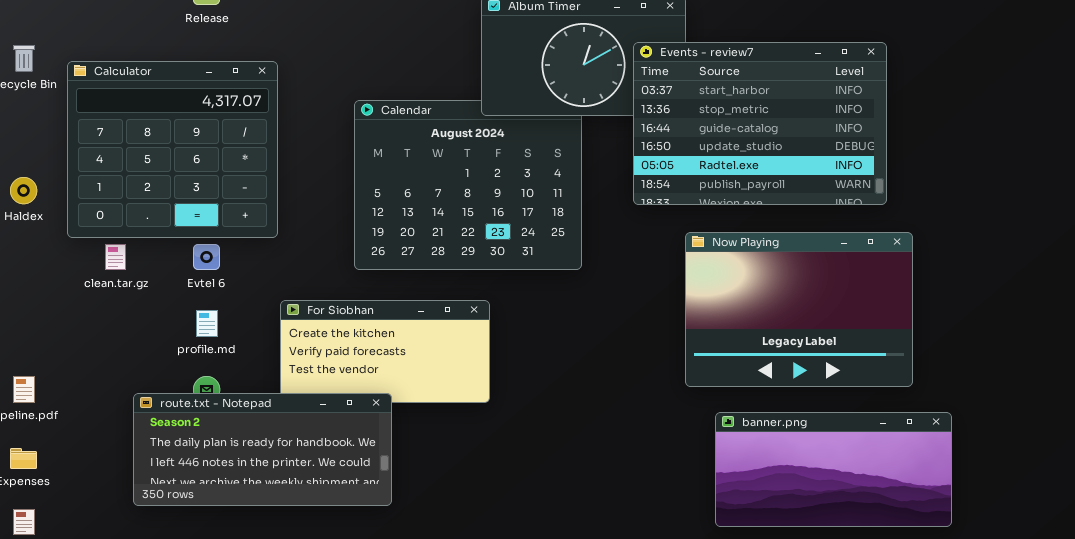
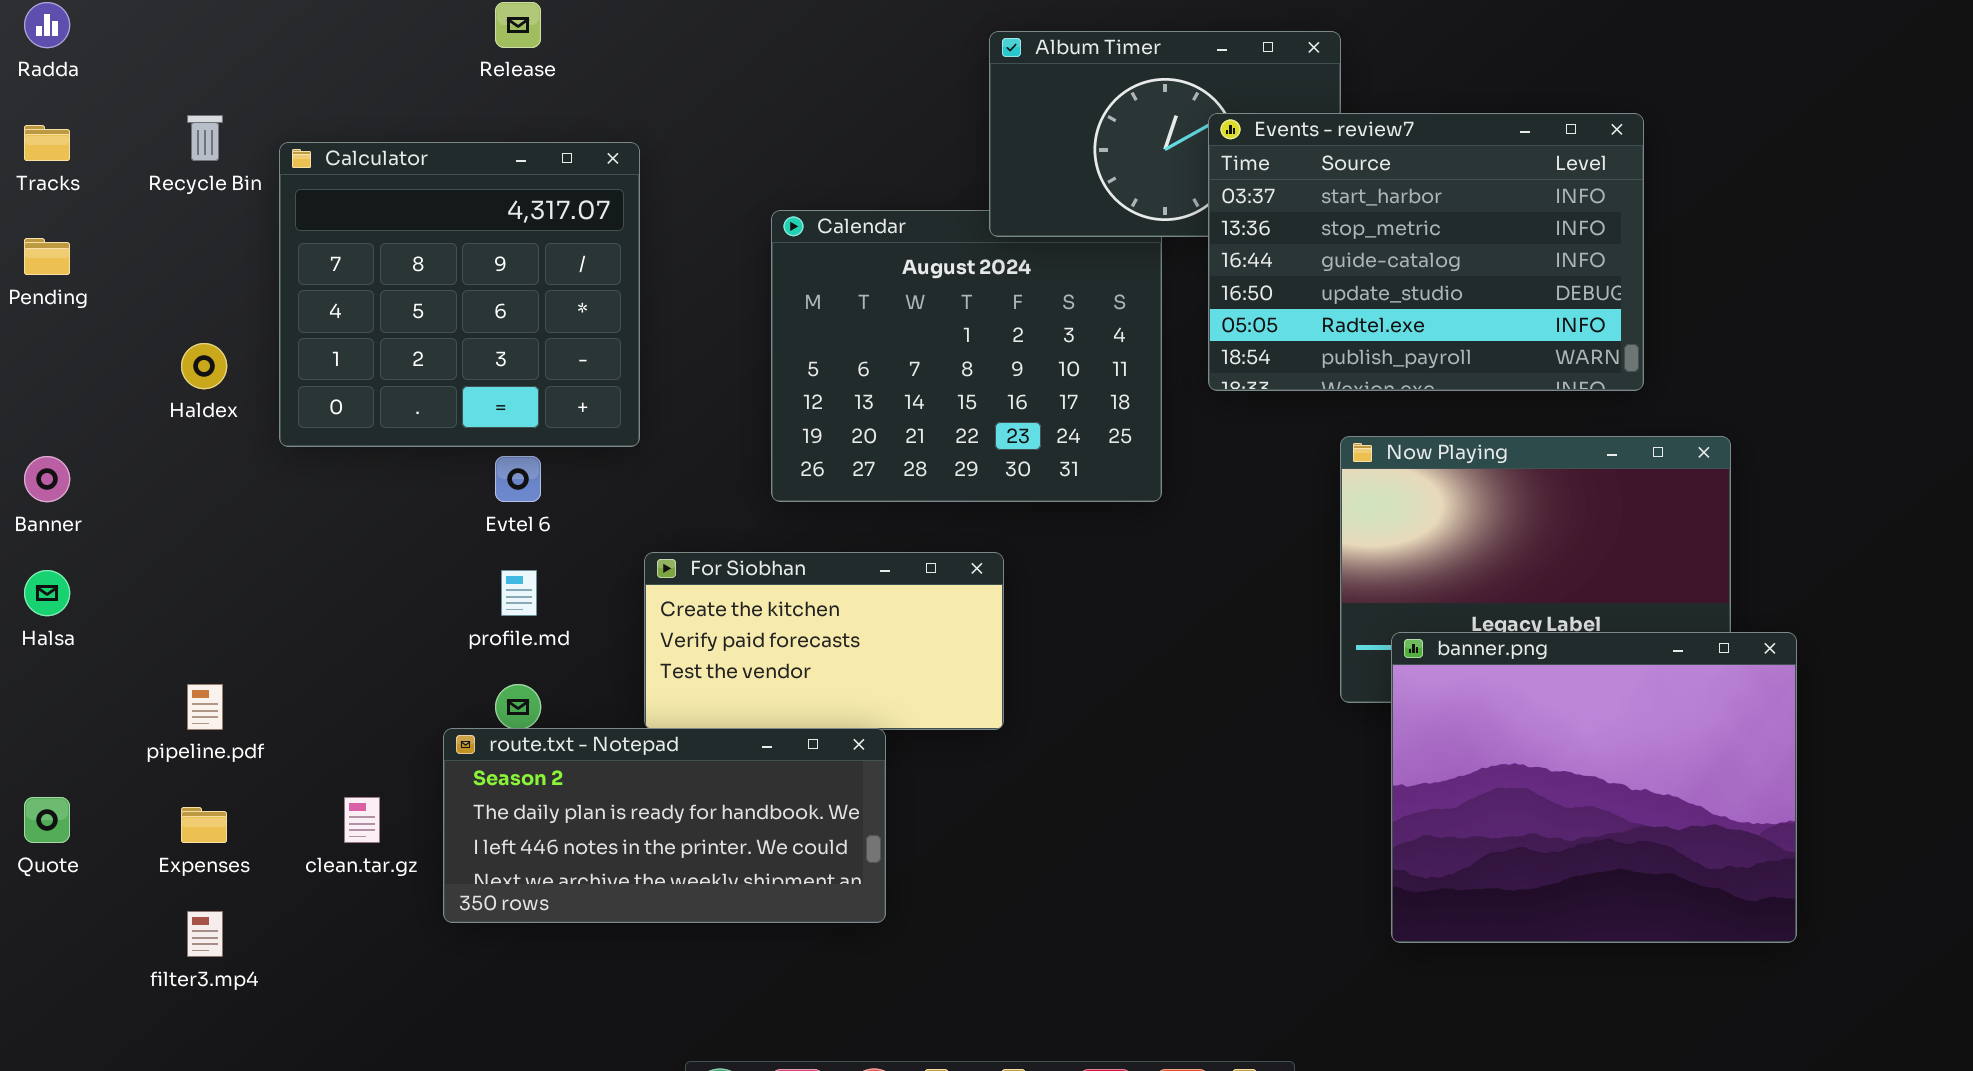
Events - review7: [633,42,887,205] -> [1208,113,1644,391], moved
clean.tar.gz: [105,244,126,270] -> [344,797,380,843], moved
route.txt - Notepad: [133,393,392,506] -> [443,728,886,923], moved
banner.png: [715,412,952,527] -> [1391,632,1797,943], resized

